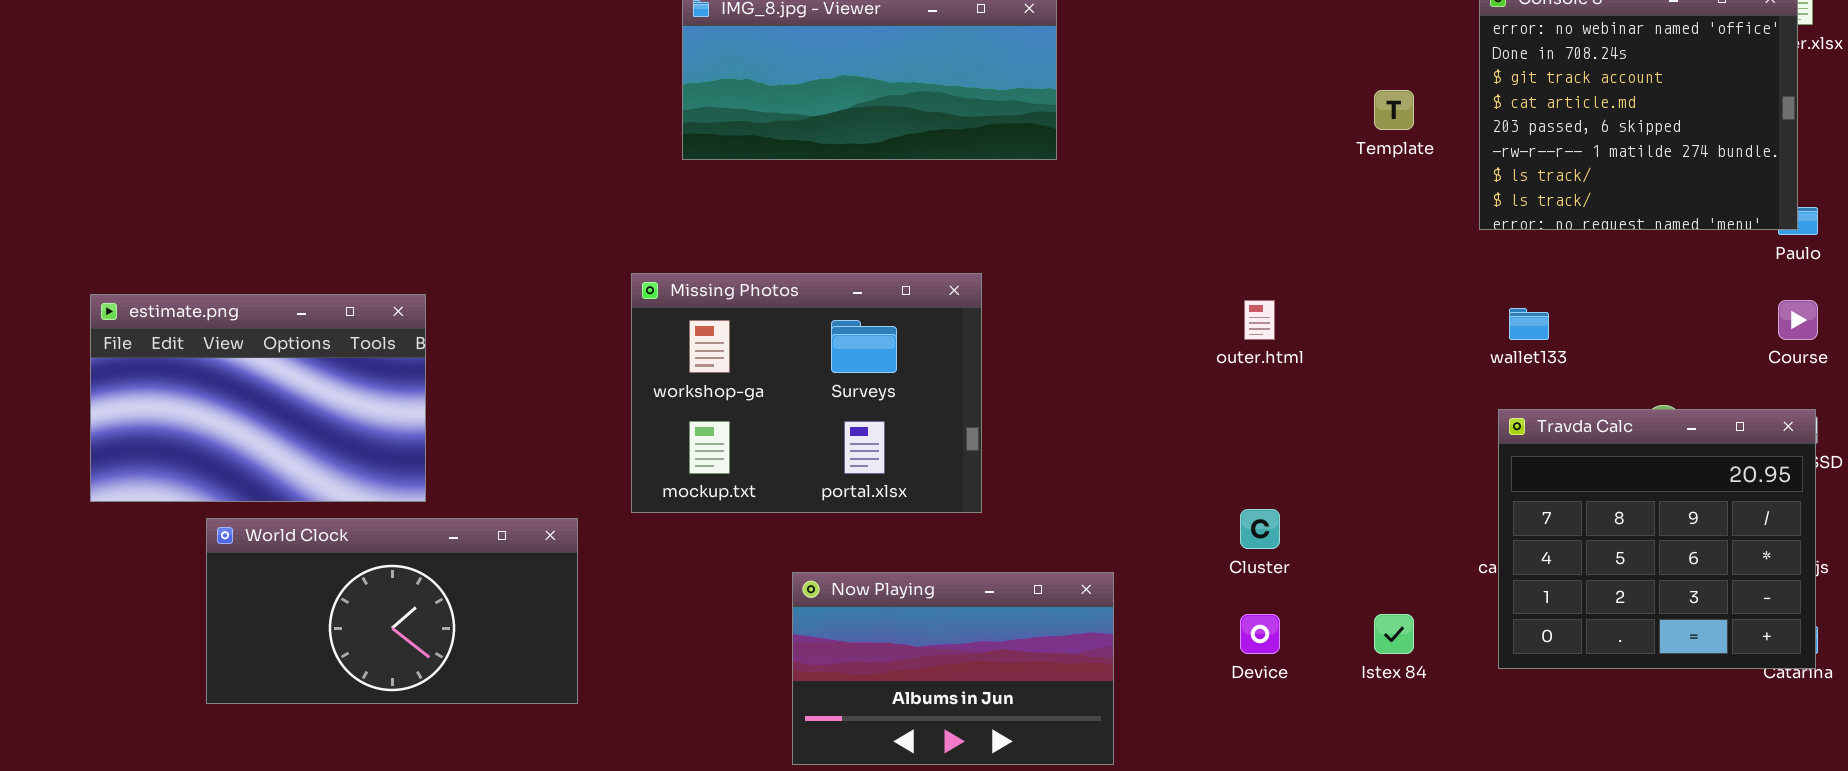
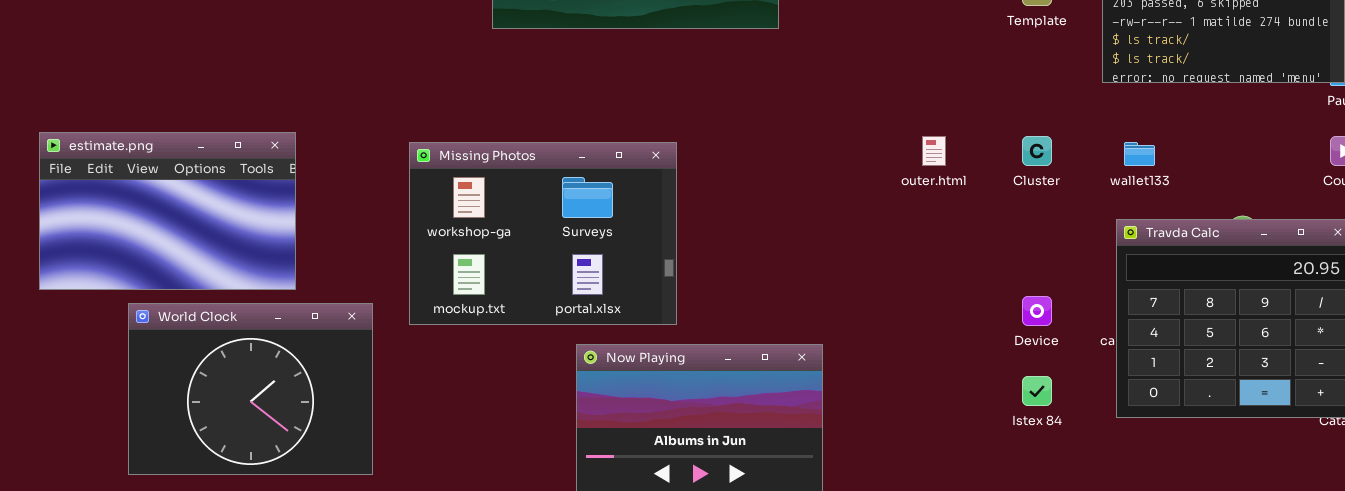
Missing Photos: [631,273,982,513] -> [409,142,677,325], moved
Cluster: [1240,509,1280,549] -> [1022,136,1052,166], moved
World Clock: [206,518,578,704] -> [128,303,373,475], resized
Device: [1240,614,1280,654] -> [1022,296,1052,326], moved

